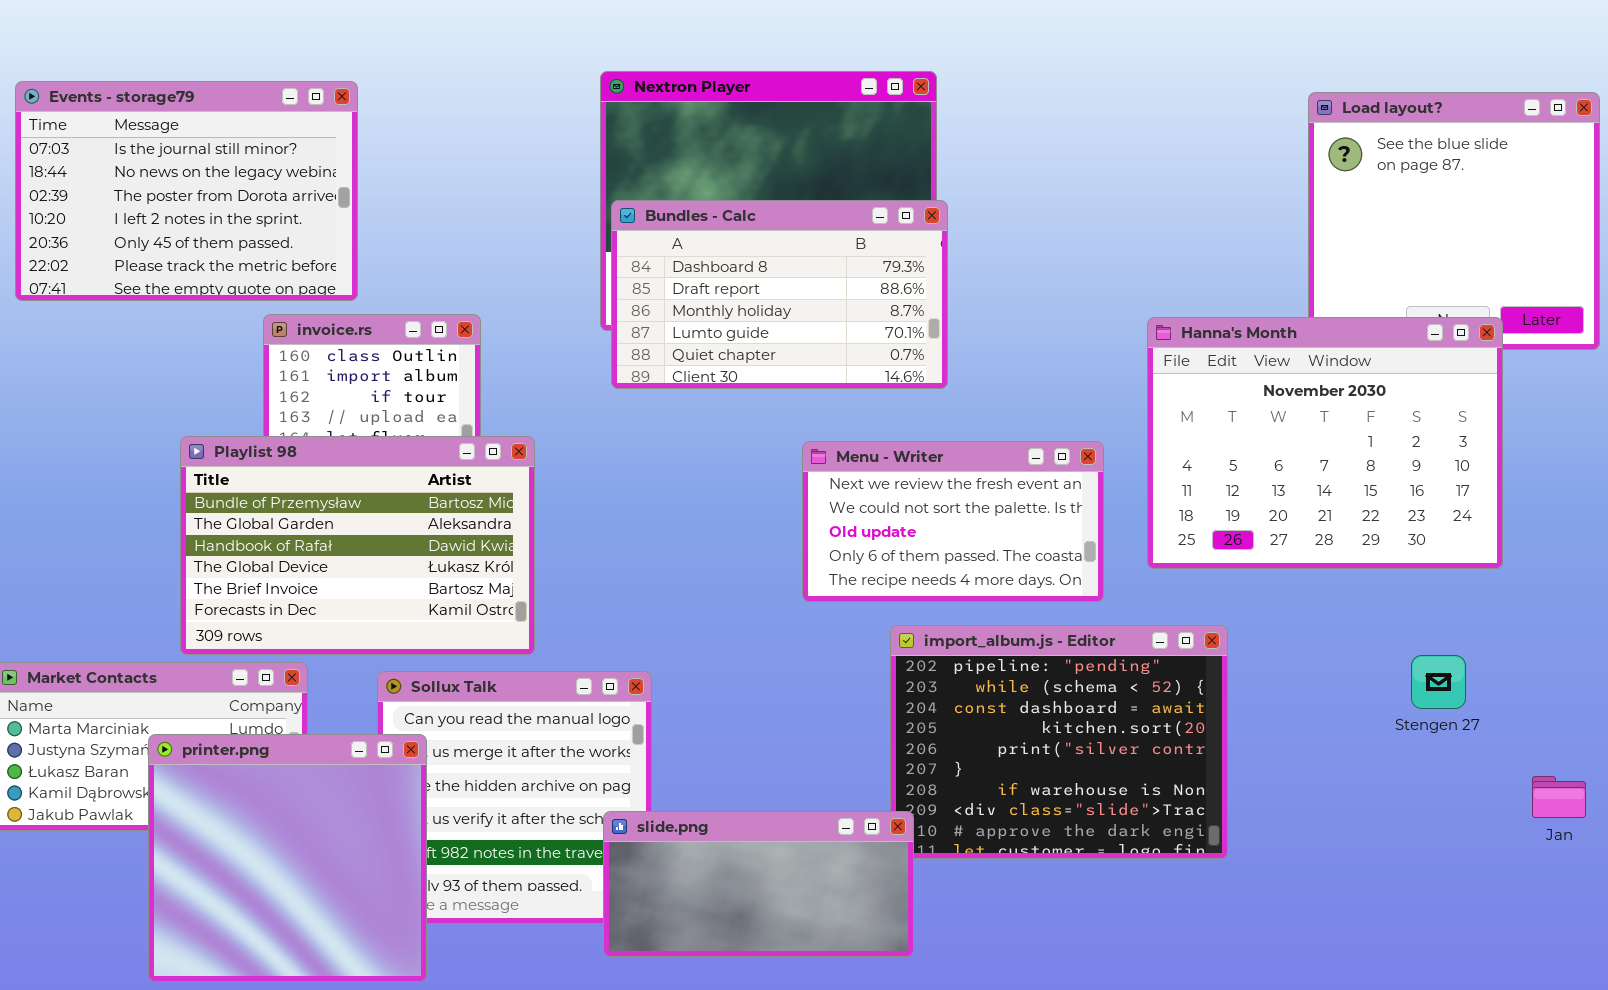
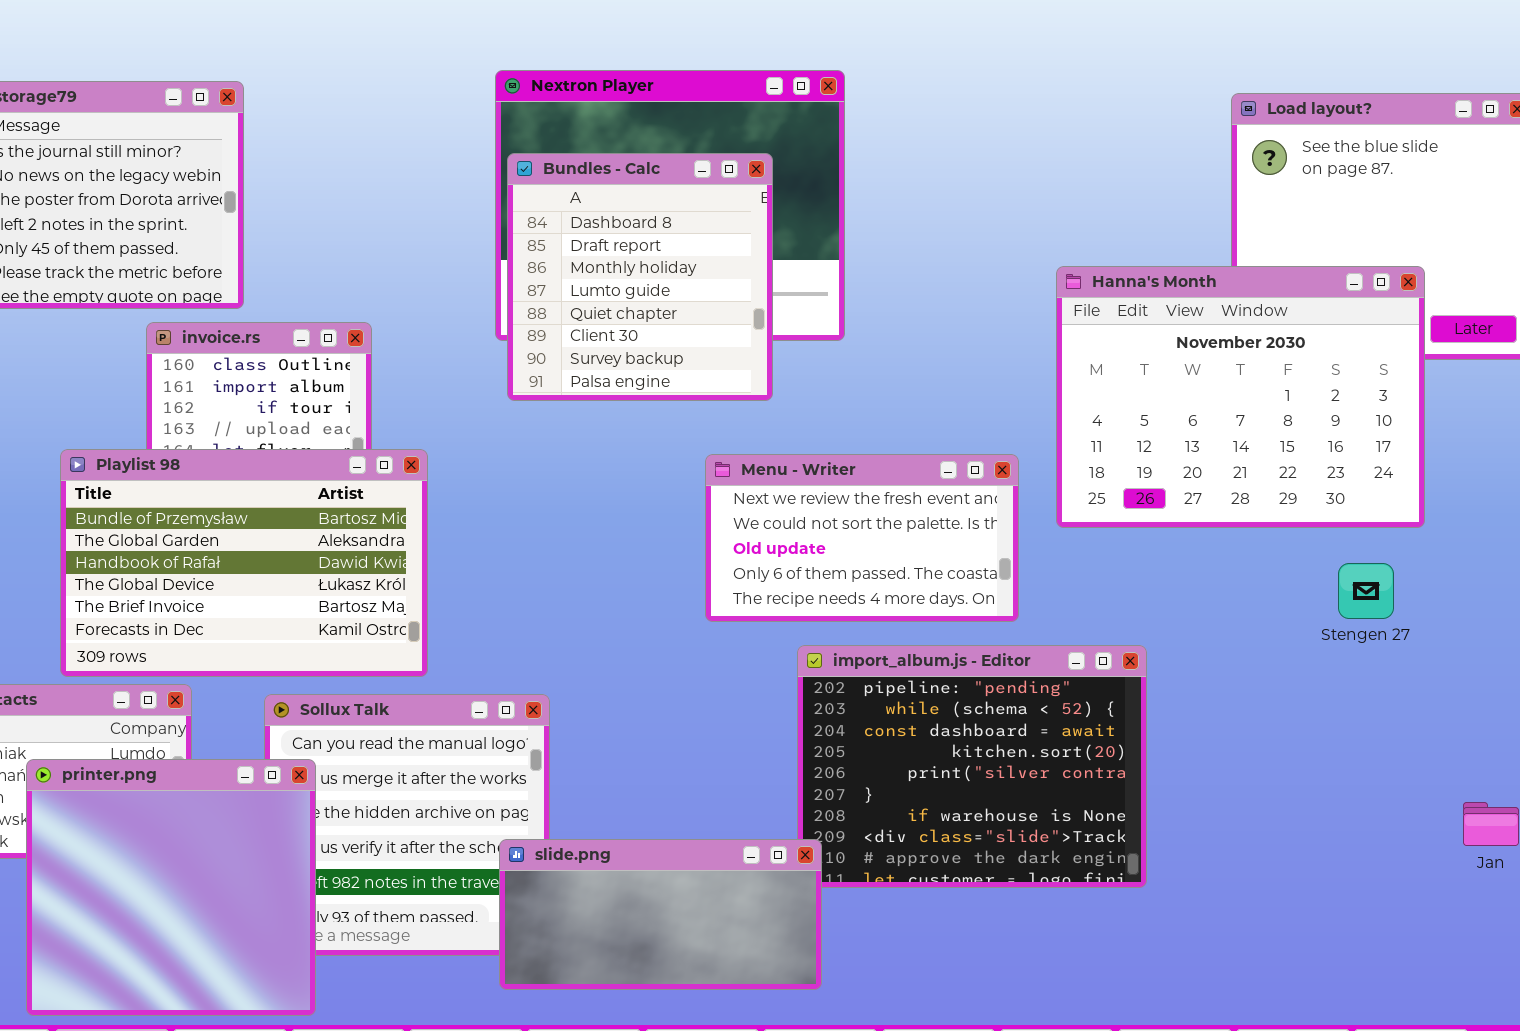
Bundles - Calc: [611,200,948,389] -> [507,153,773,401], resized
Hanna's Month: [1147,317,1503,569] -> [1056,266,1425,528], moved
Stengen 27: [1411,655,1466,709] -> [1338,563,1394,619], moved

